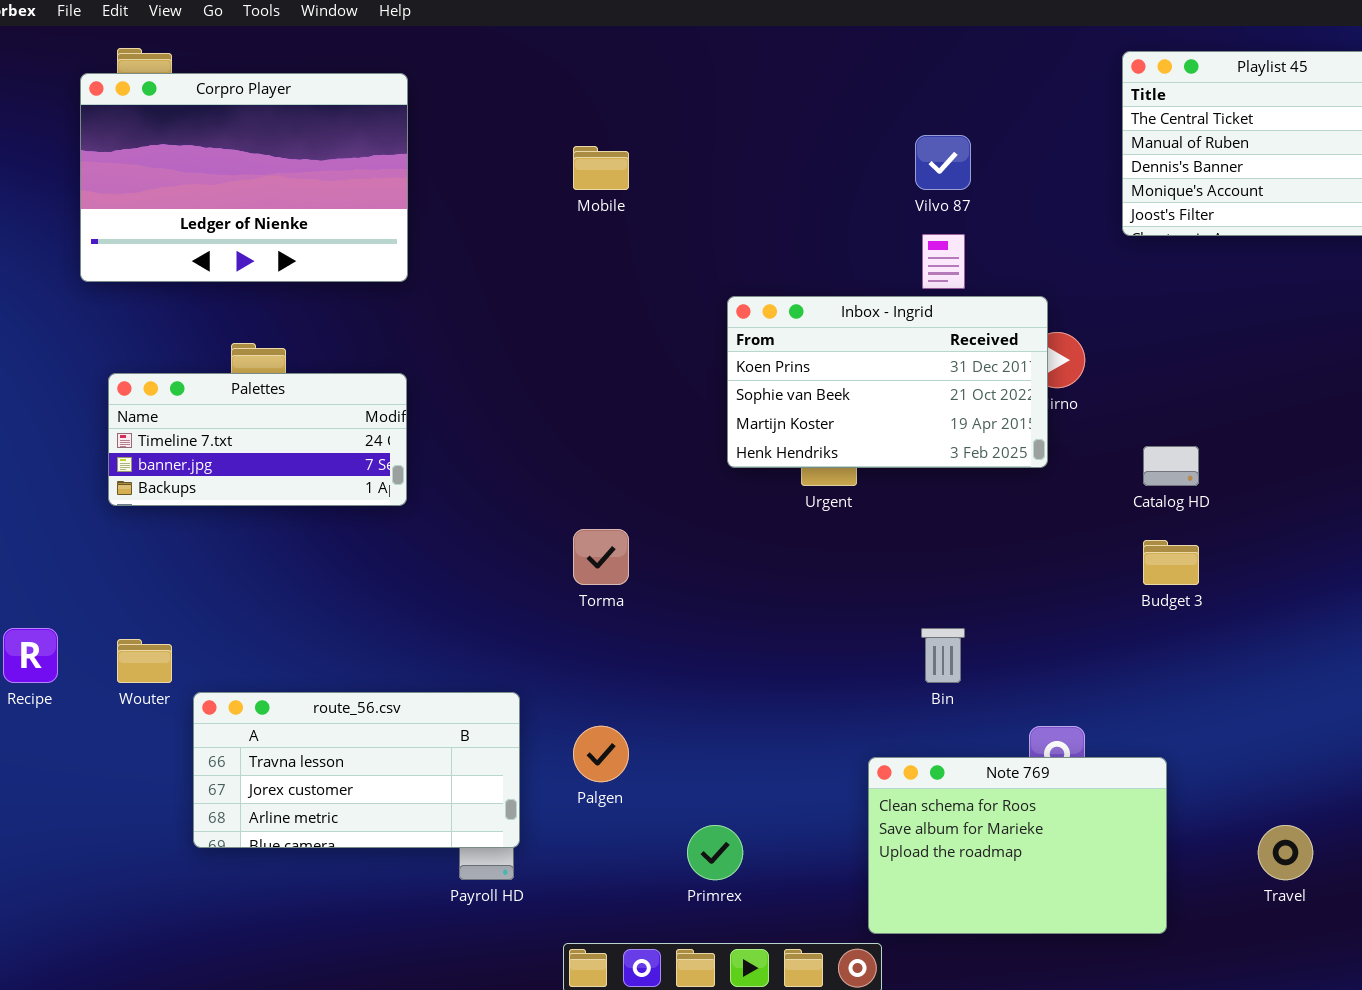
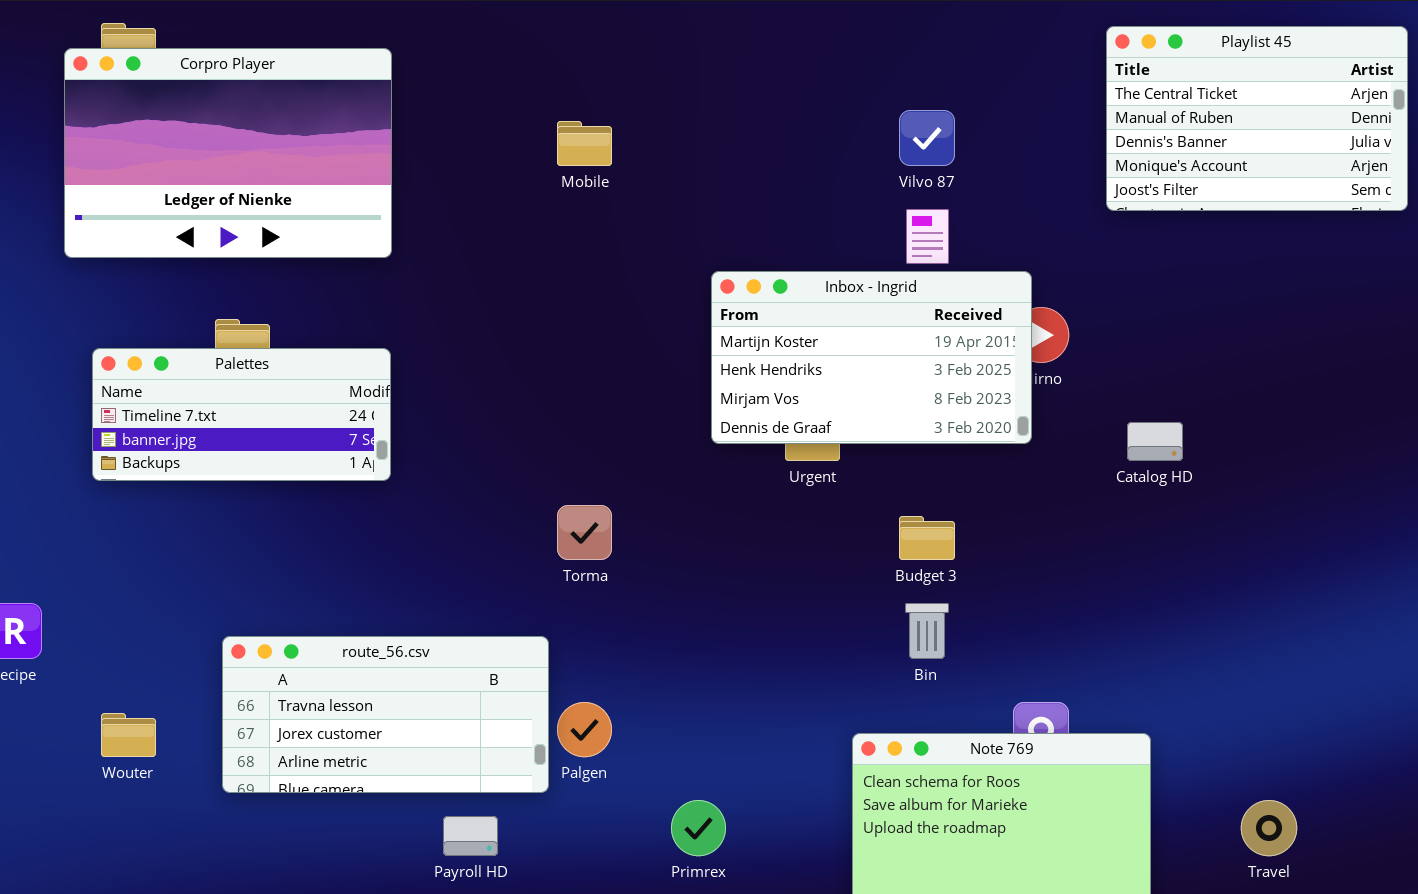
Inbox - Ingrid: [727,296,1048,468] -> [711,271,1032,444], scrolled down 2 rows
Budget 3: [1143,540,1199,585] -> [899,516,955,560], moved
Wouter: [117,639,172,683] -> [101,713,156,757], moved
route_56.csv: [193,692,520,848] -> [222,636,549,793], moved

